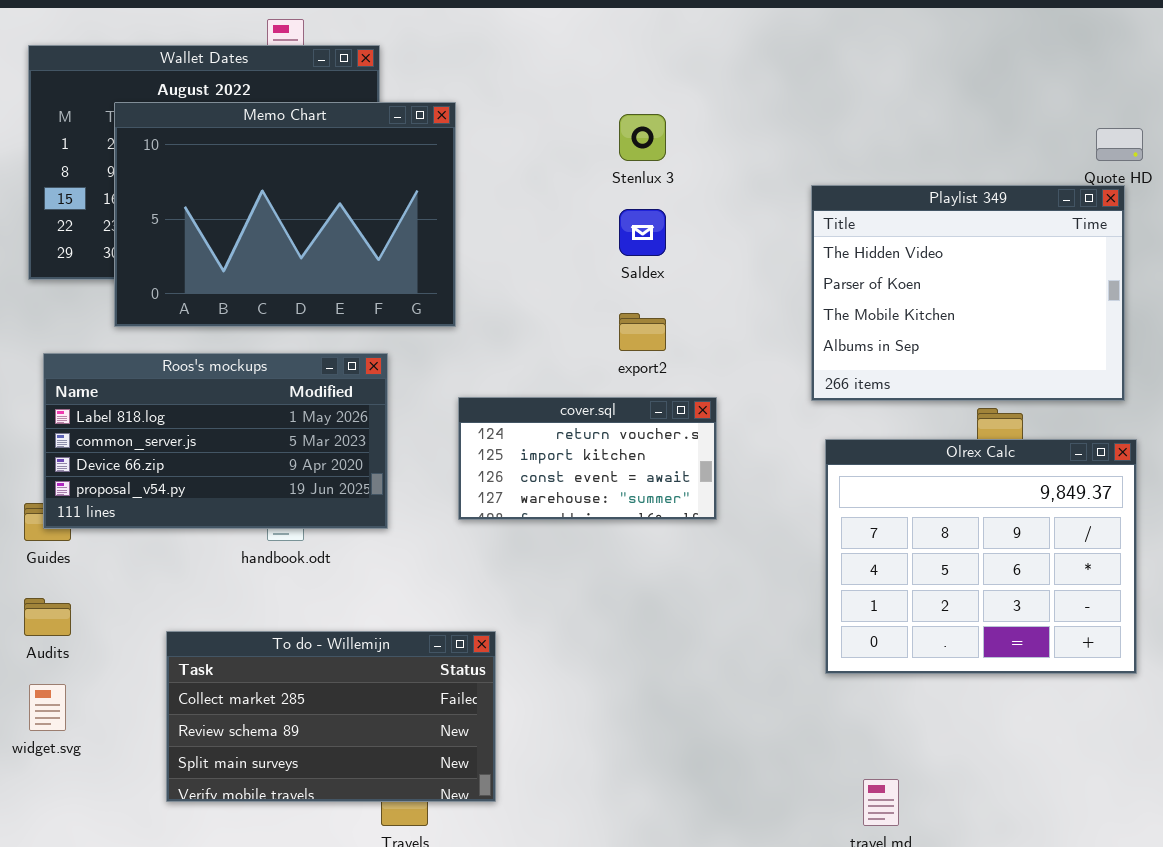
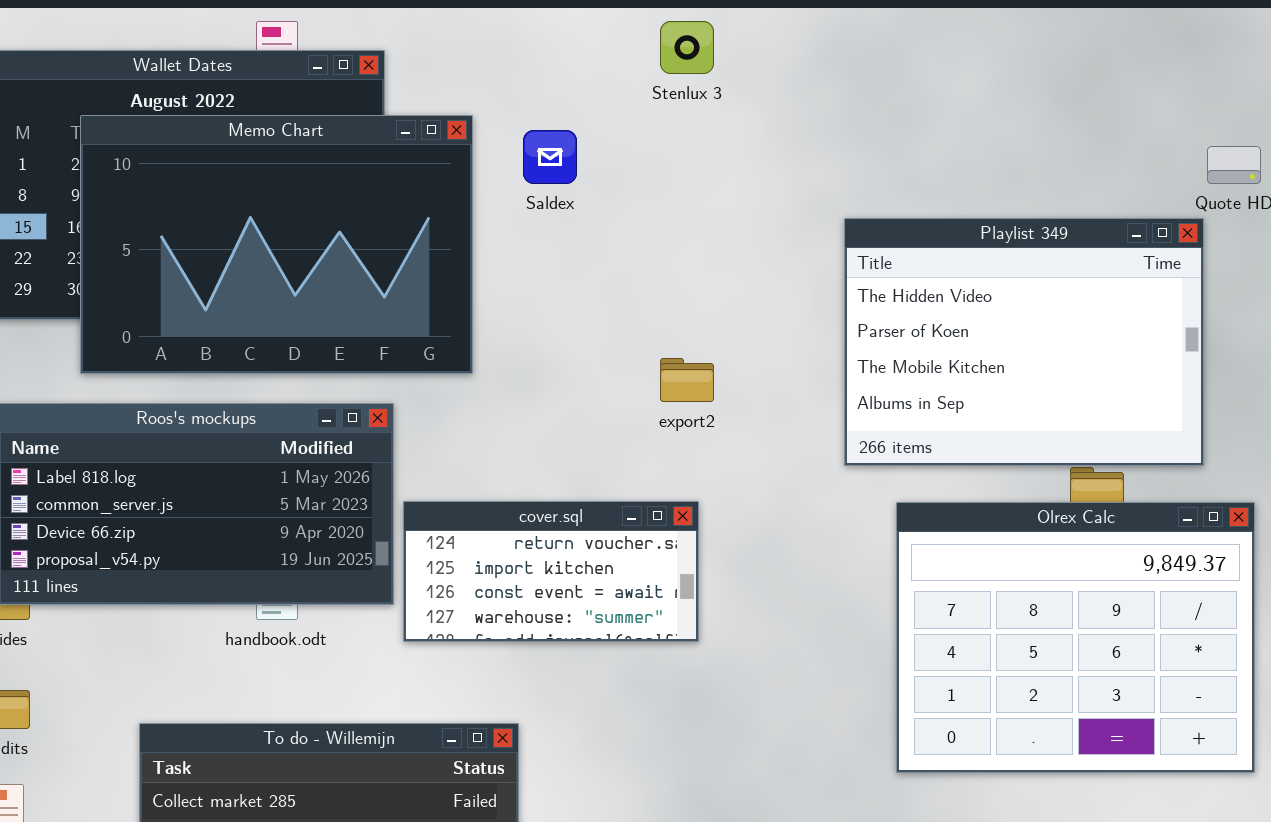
Stenlux 3: [619,114,666,161] -> [660,21,714,74], moved
Playlist 349: [811,185,1125,401] -> [844,218,1204,466], moved
Saldex: [619,209,666,256] -> [523,130,577,184], moved
cover.sql: [458,397,717,520] -> [403,501,699,642], moved

